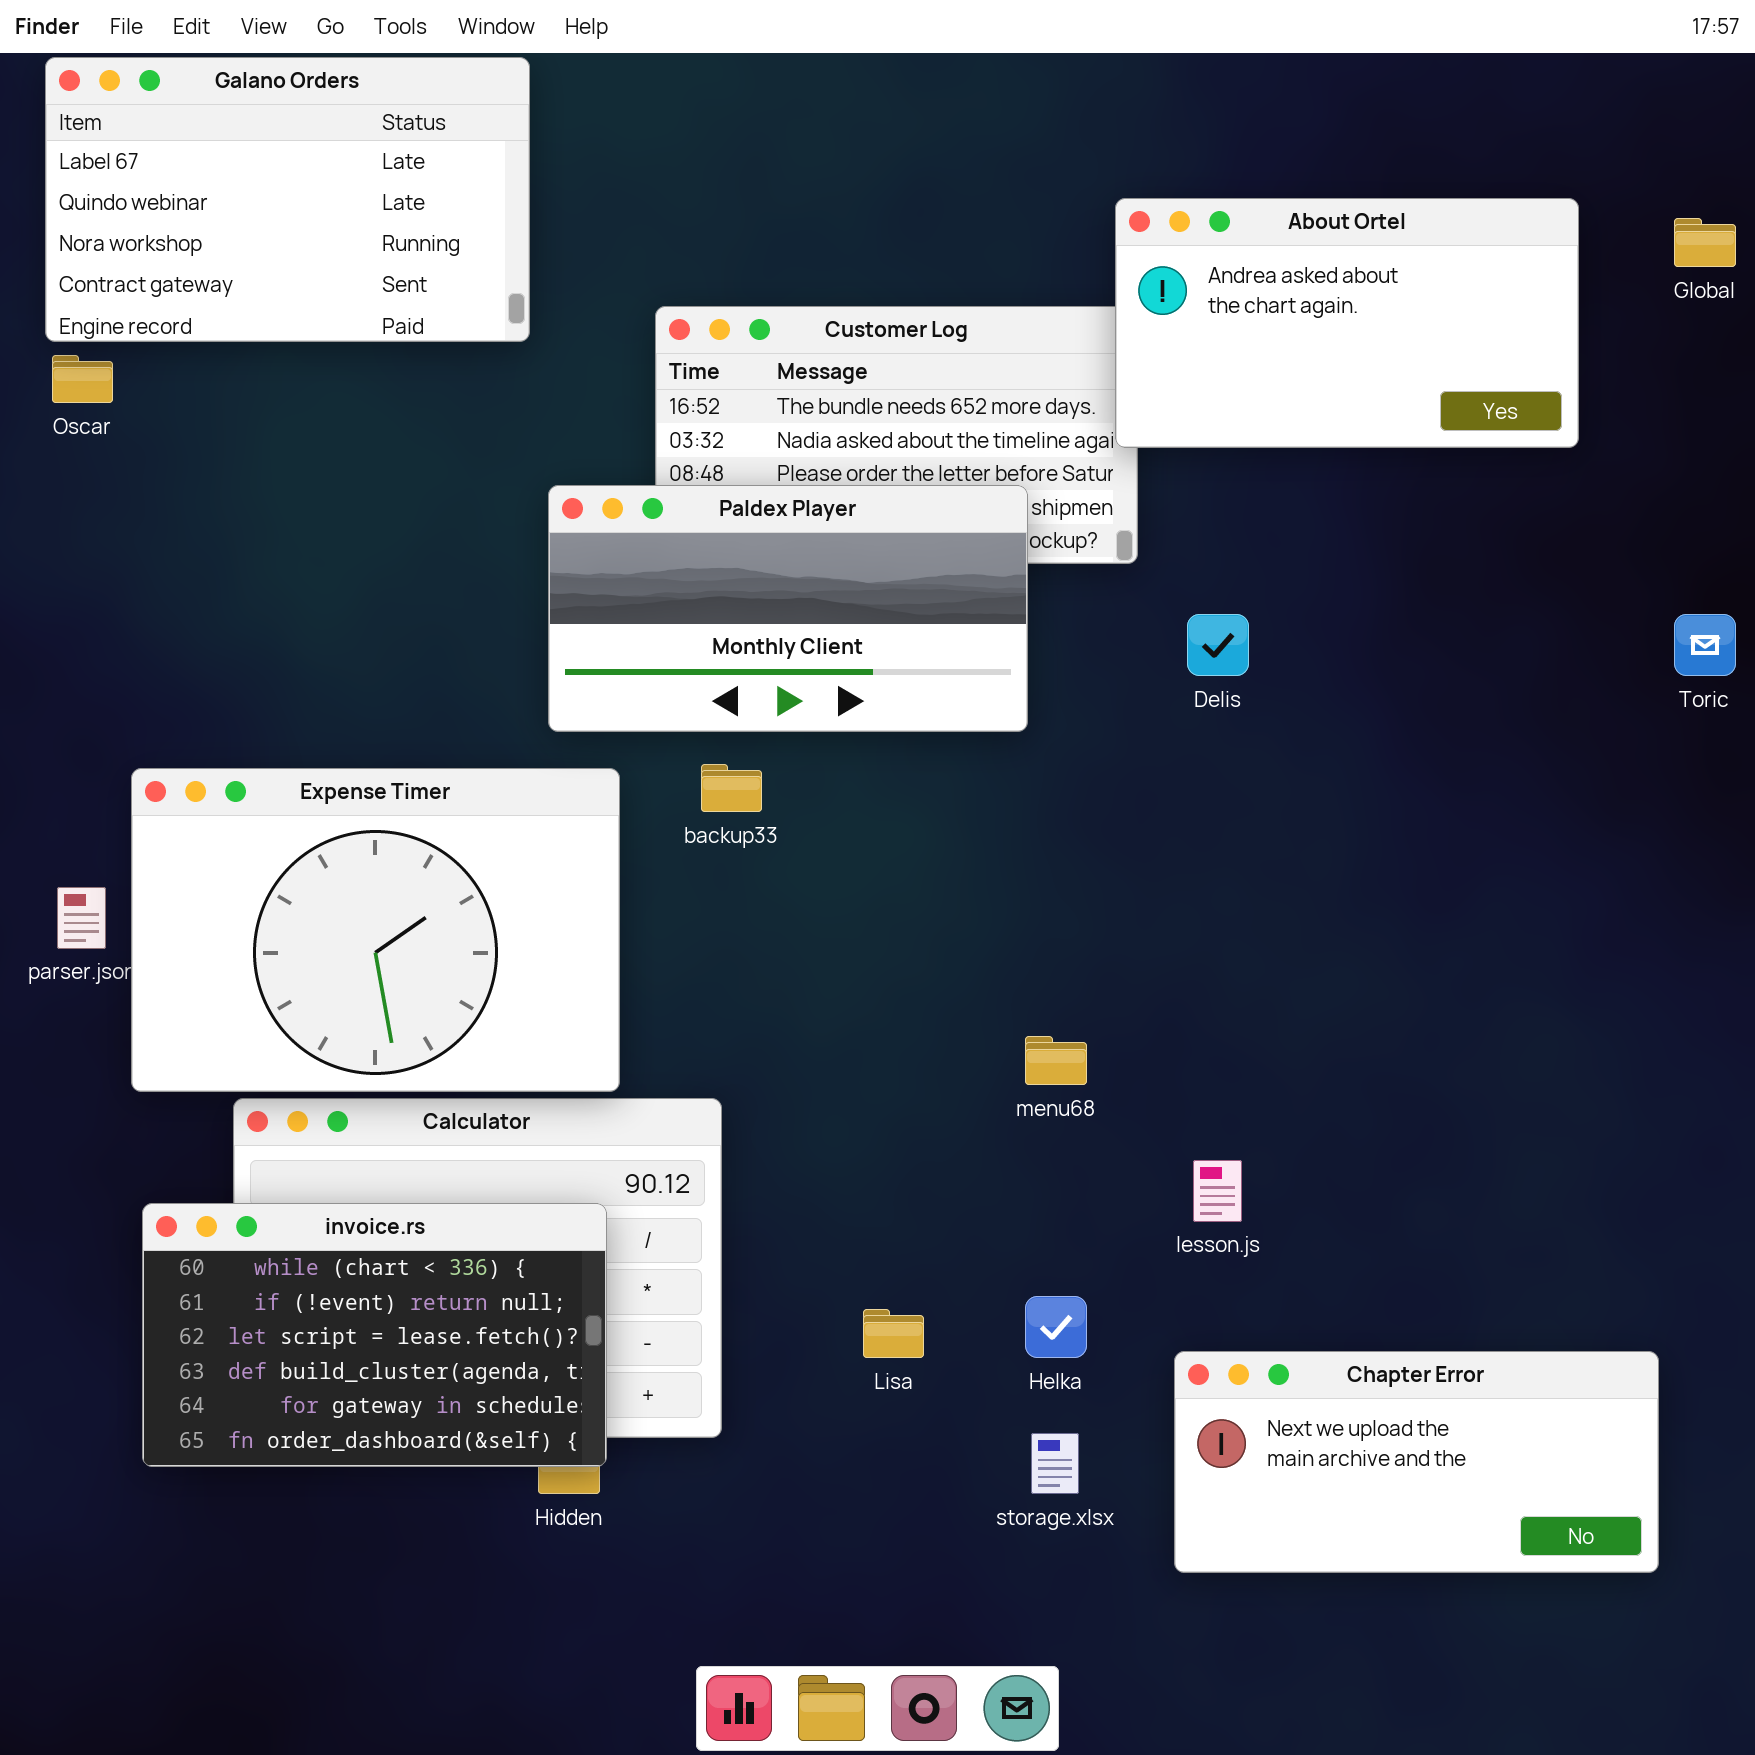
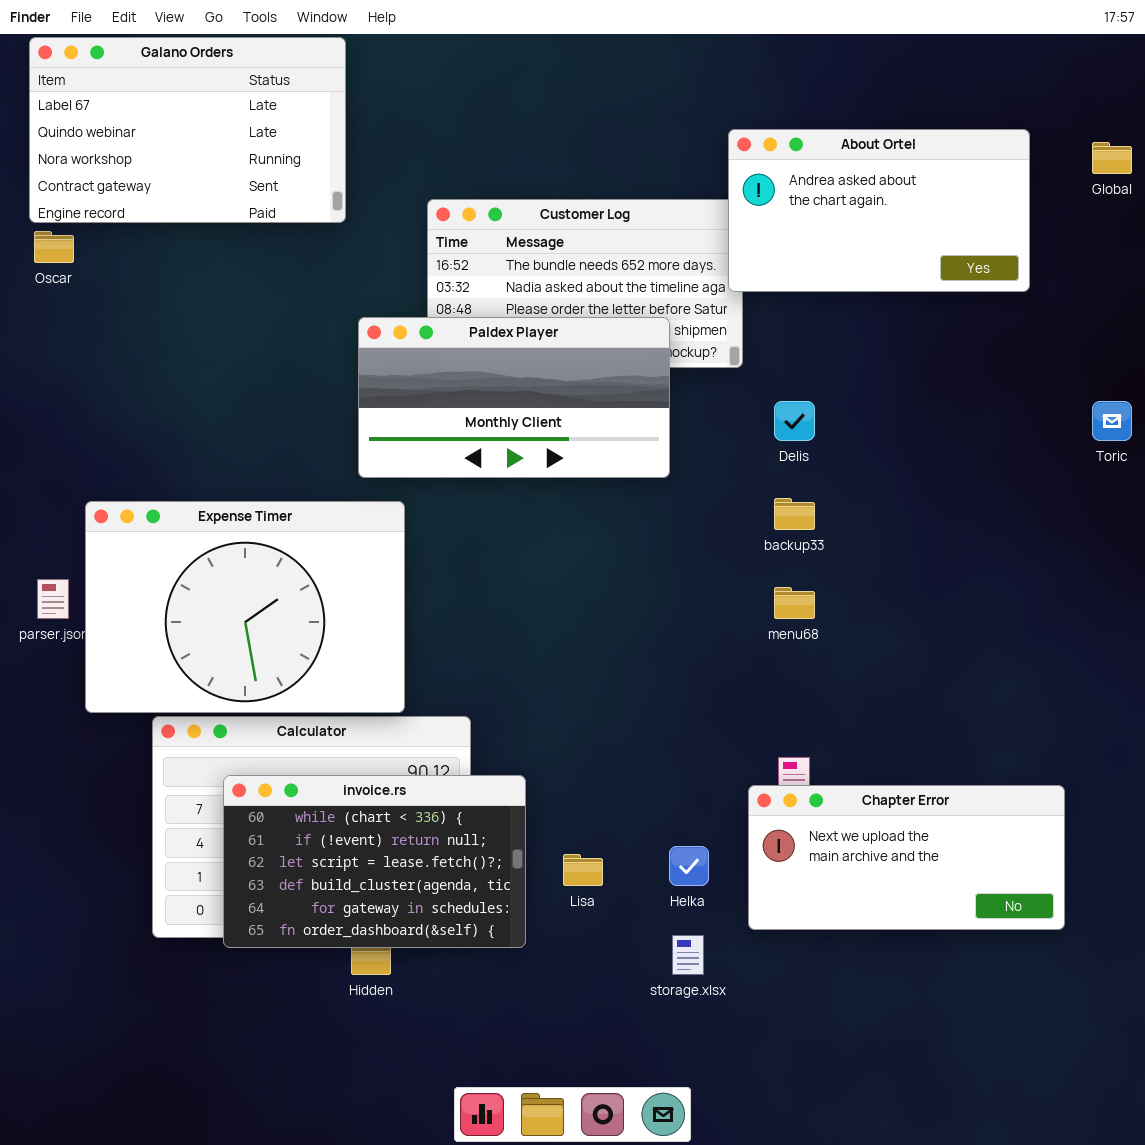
backup33: [701,764,762,812] -> [774,498,815,530], moved
menu68: [1025,1036,1087,1085] -> [774,587,815,619], moved
invoice.rs: [142,1203,607,1467] -> [223,775,526,948], moved
Chapter Error: [1174,1351,1659,1573] -> [748,785,1065,930], moved

